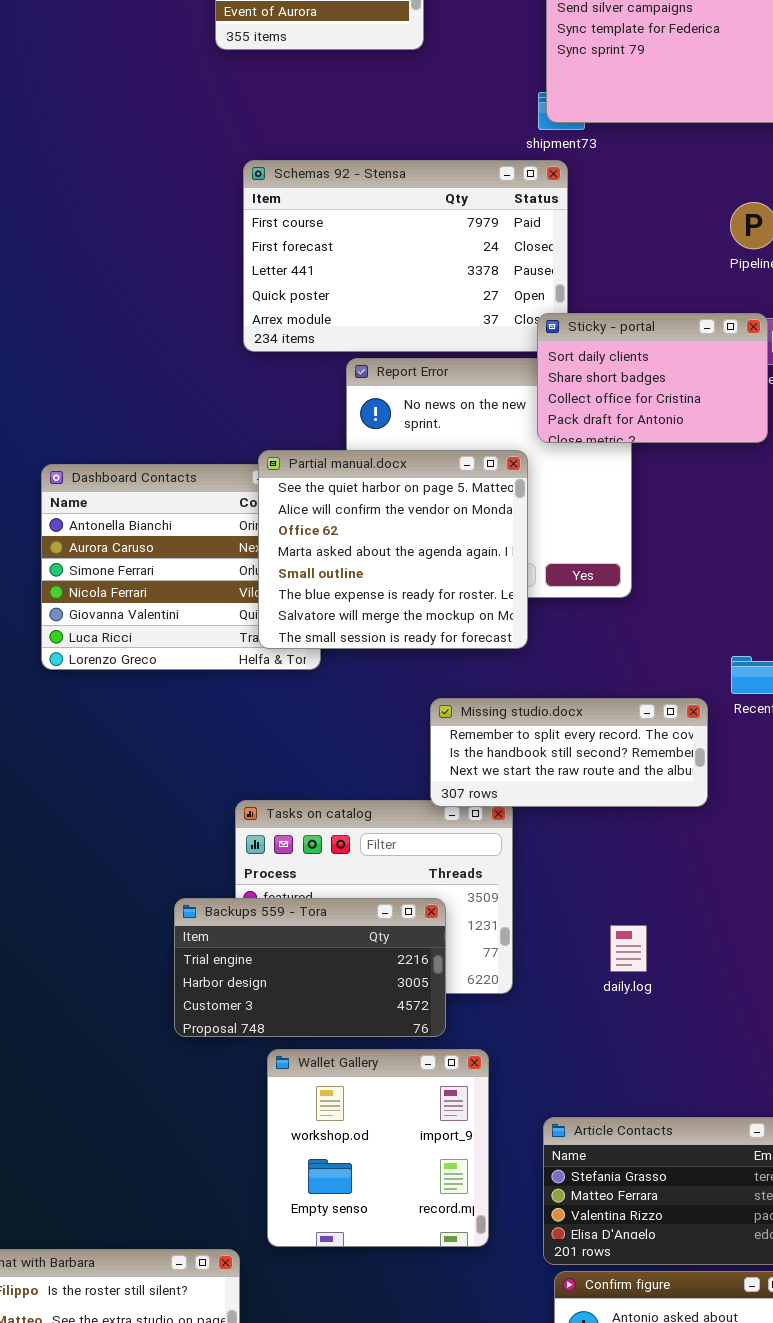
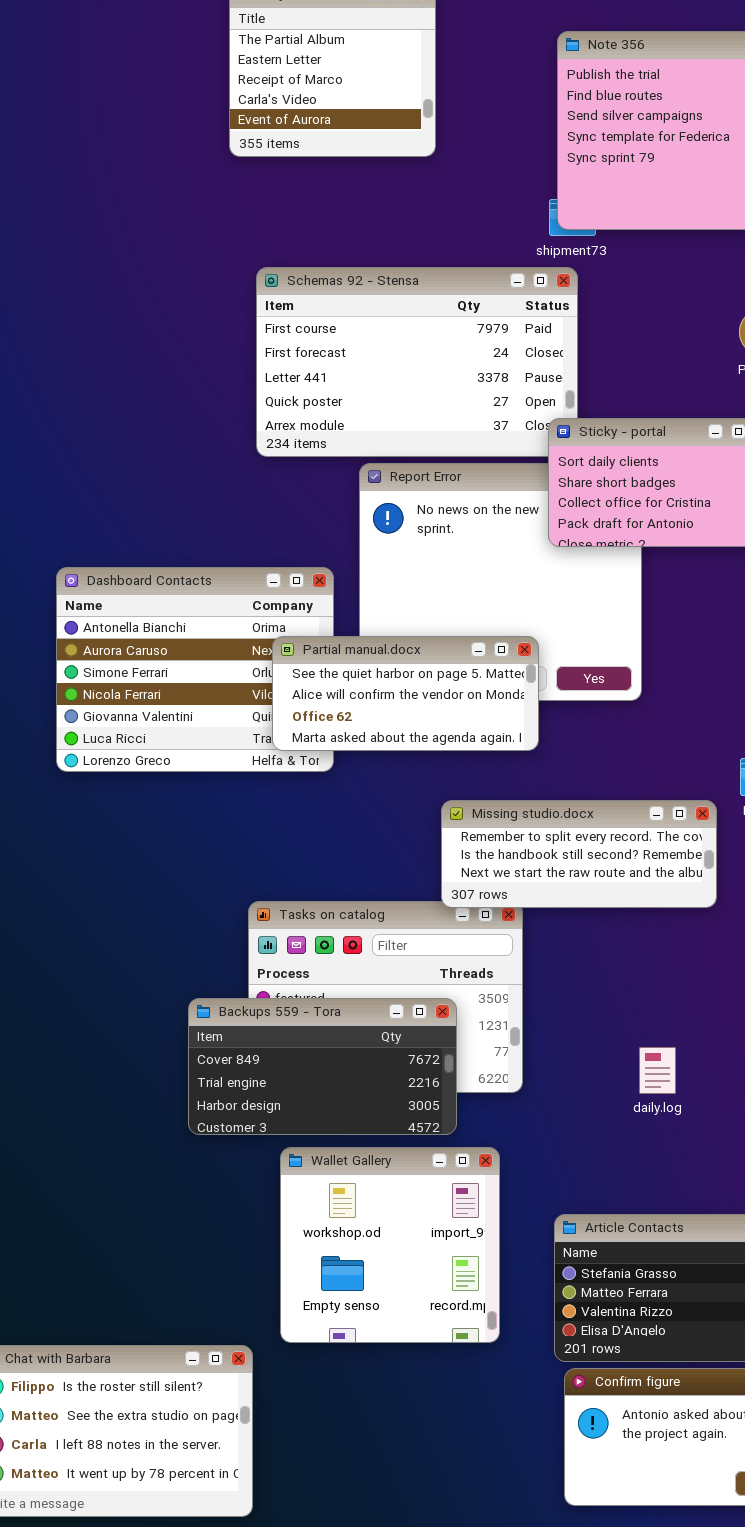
Partial manual.docx: [258,450,528,649] -> [272,636,539,751], resized
Backups 559 - Tora: [174,898,446,1037] -> [188,998,457,1135], scrolled up 1 row
daily.log: [610,925,647,972] -> [639,1047,676,1094], moved

